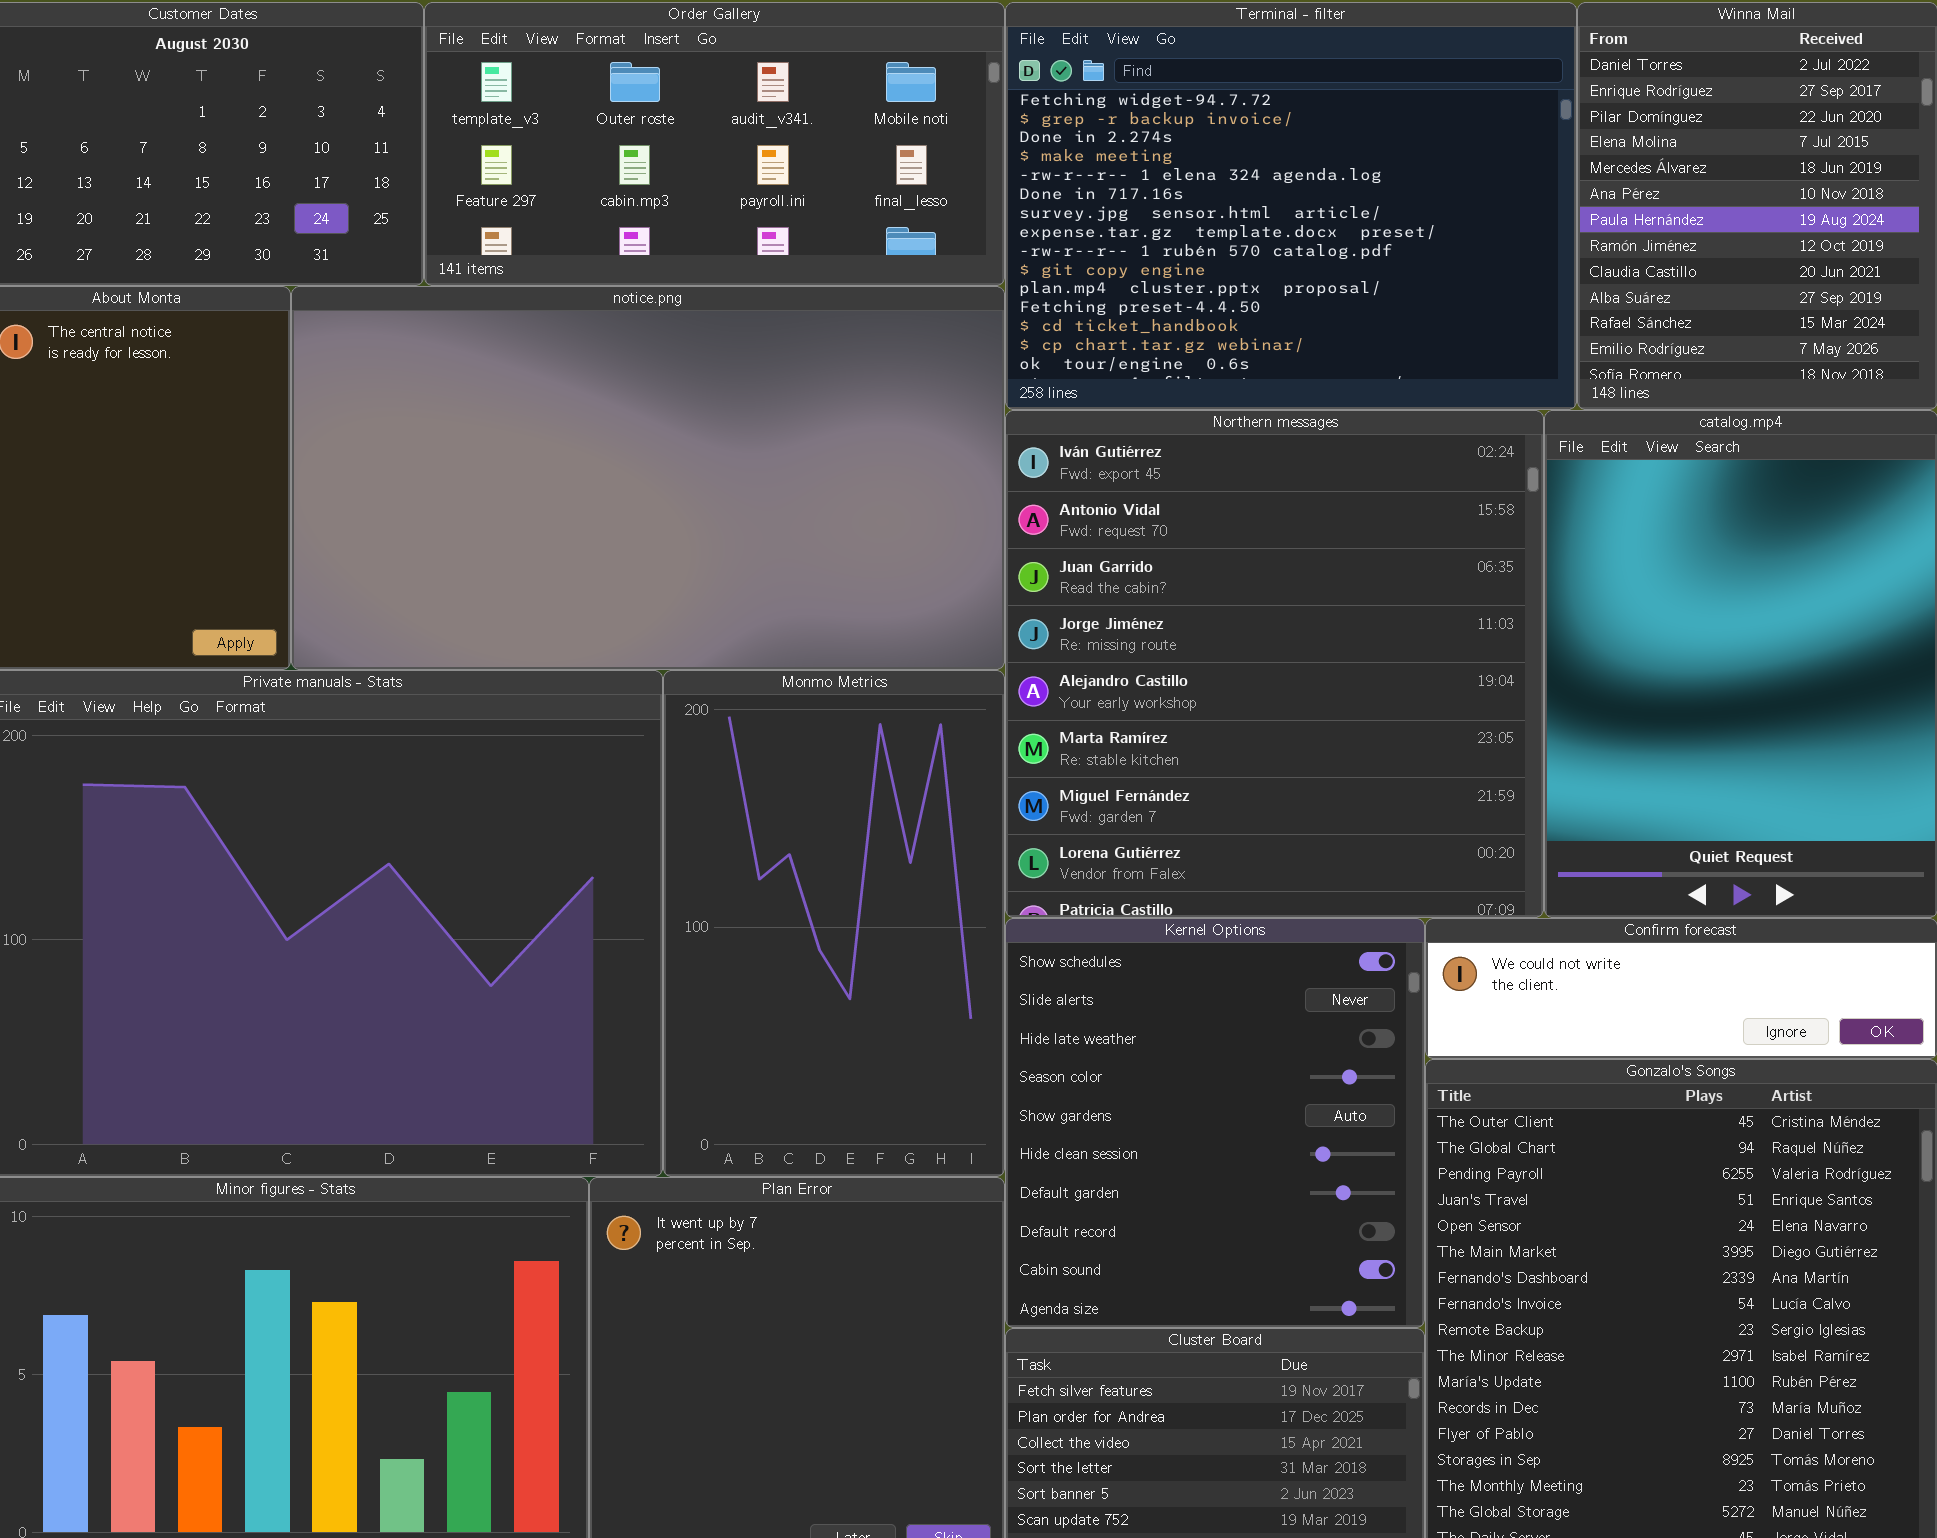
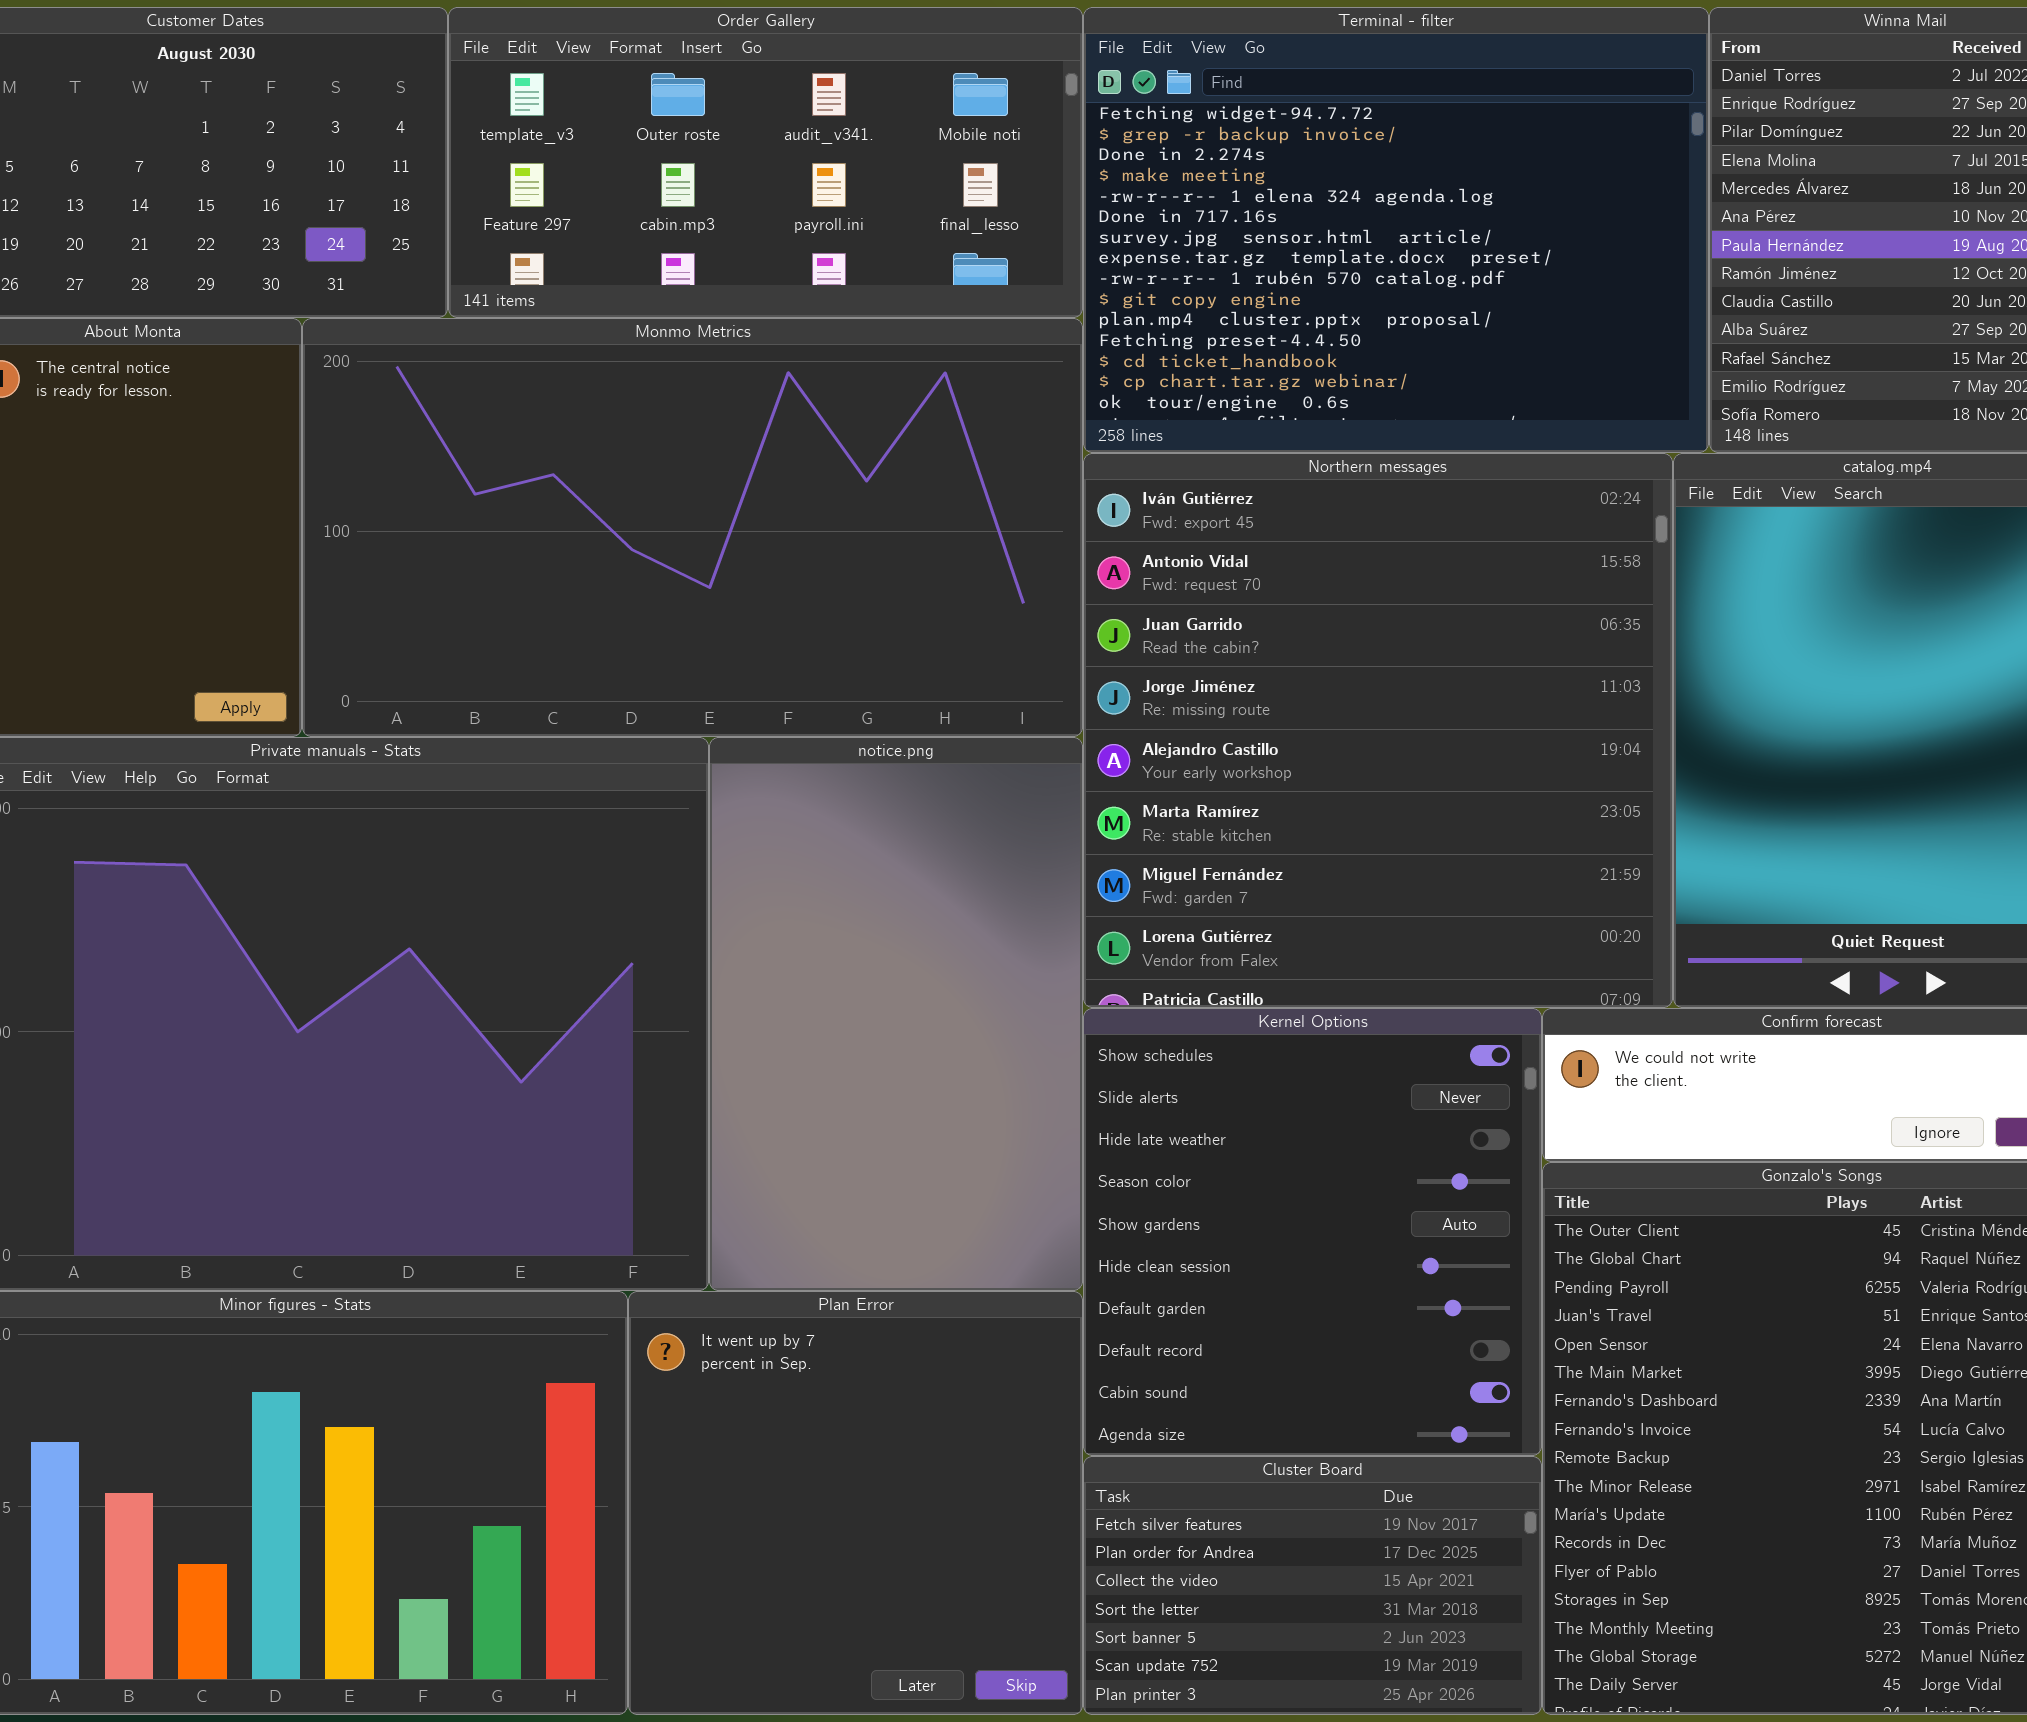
notice.png: [291,286,1005,670] -> [709,737,1083,1291], moved, resized
Monmo Metrics: [663,670,1005,1177] -> [302,318,1083,737], moved, resized

